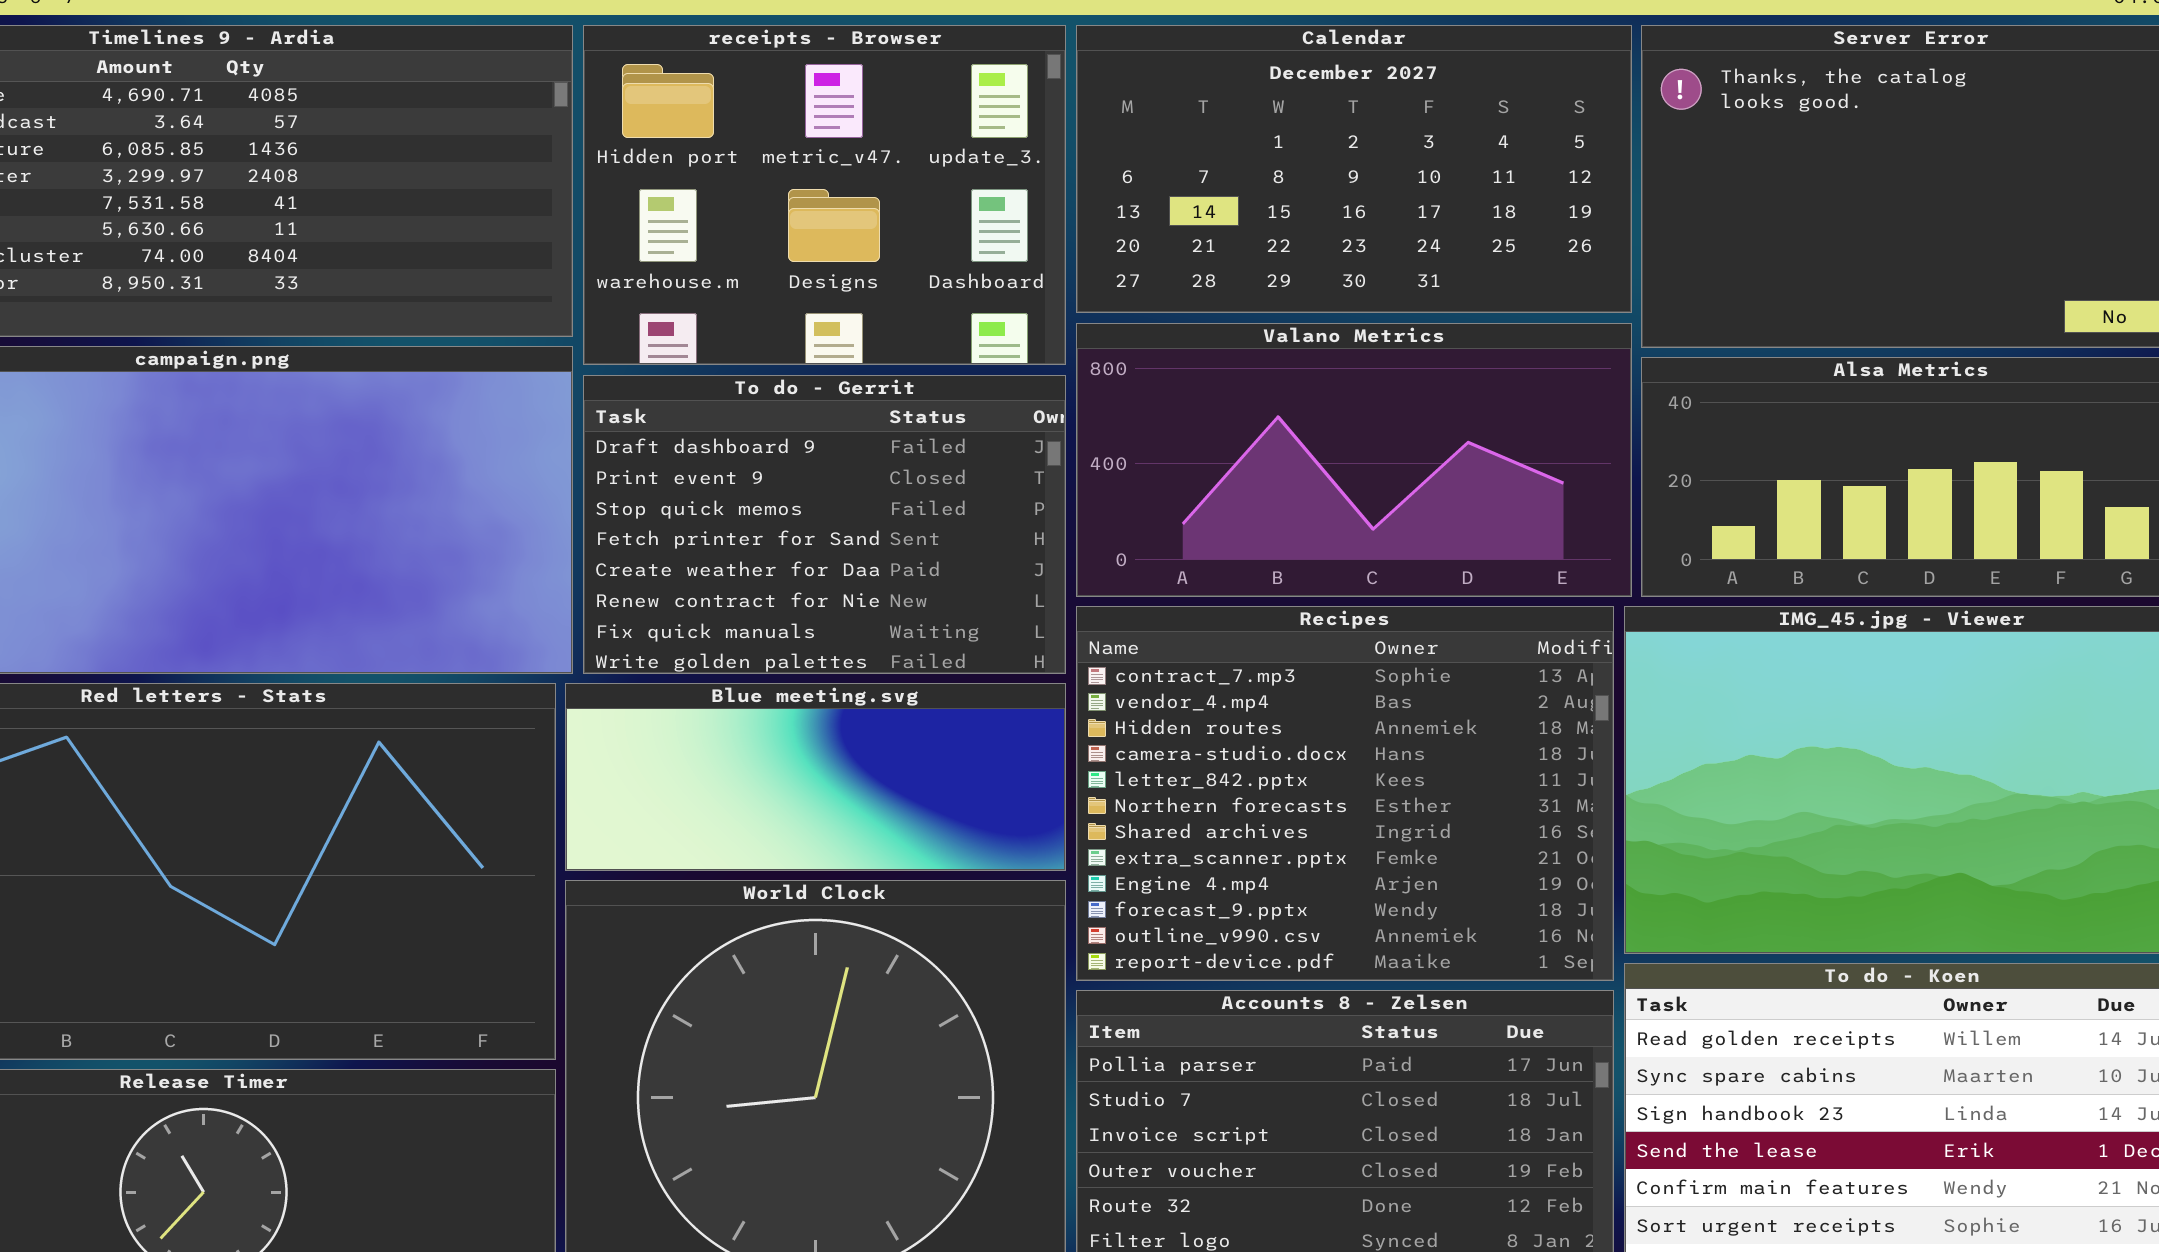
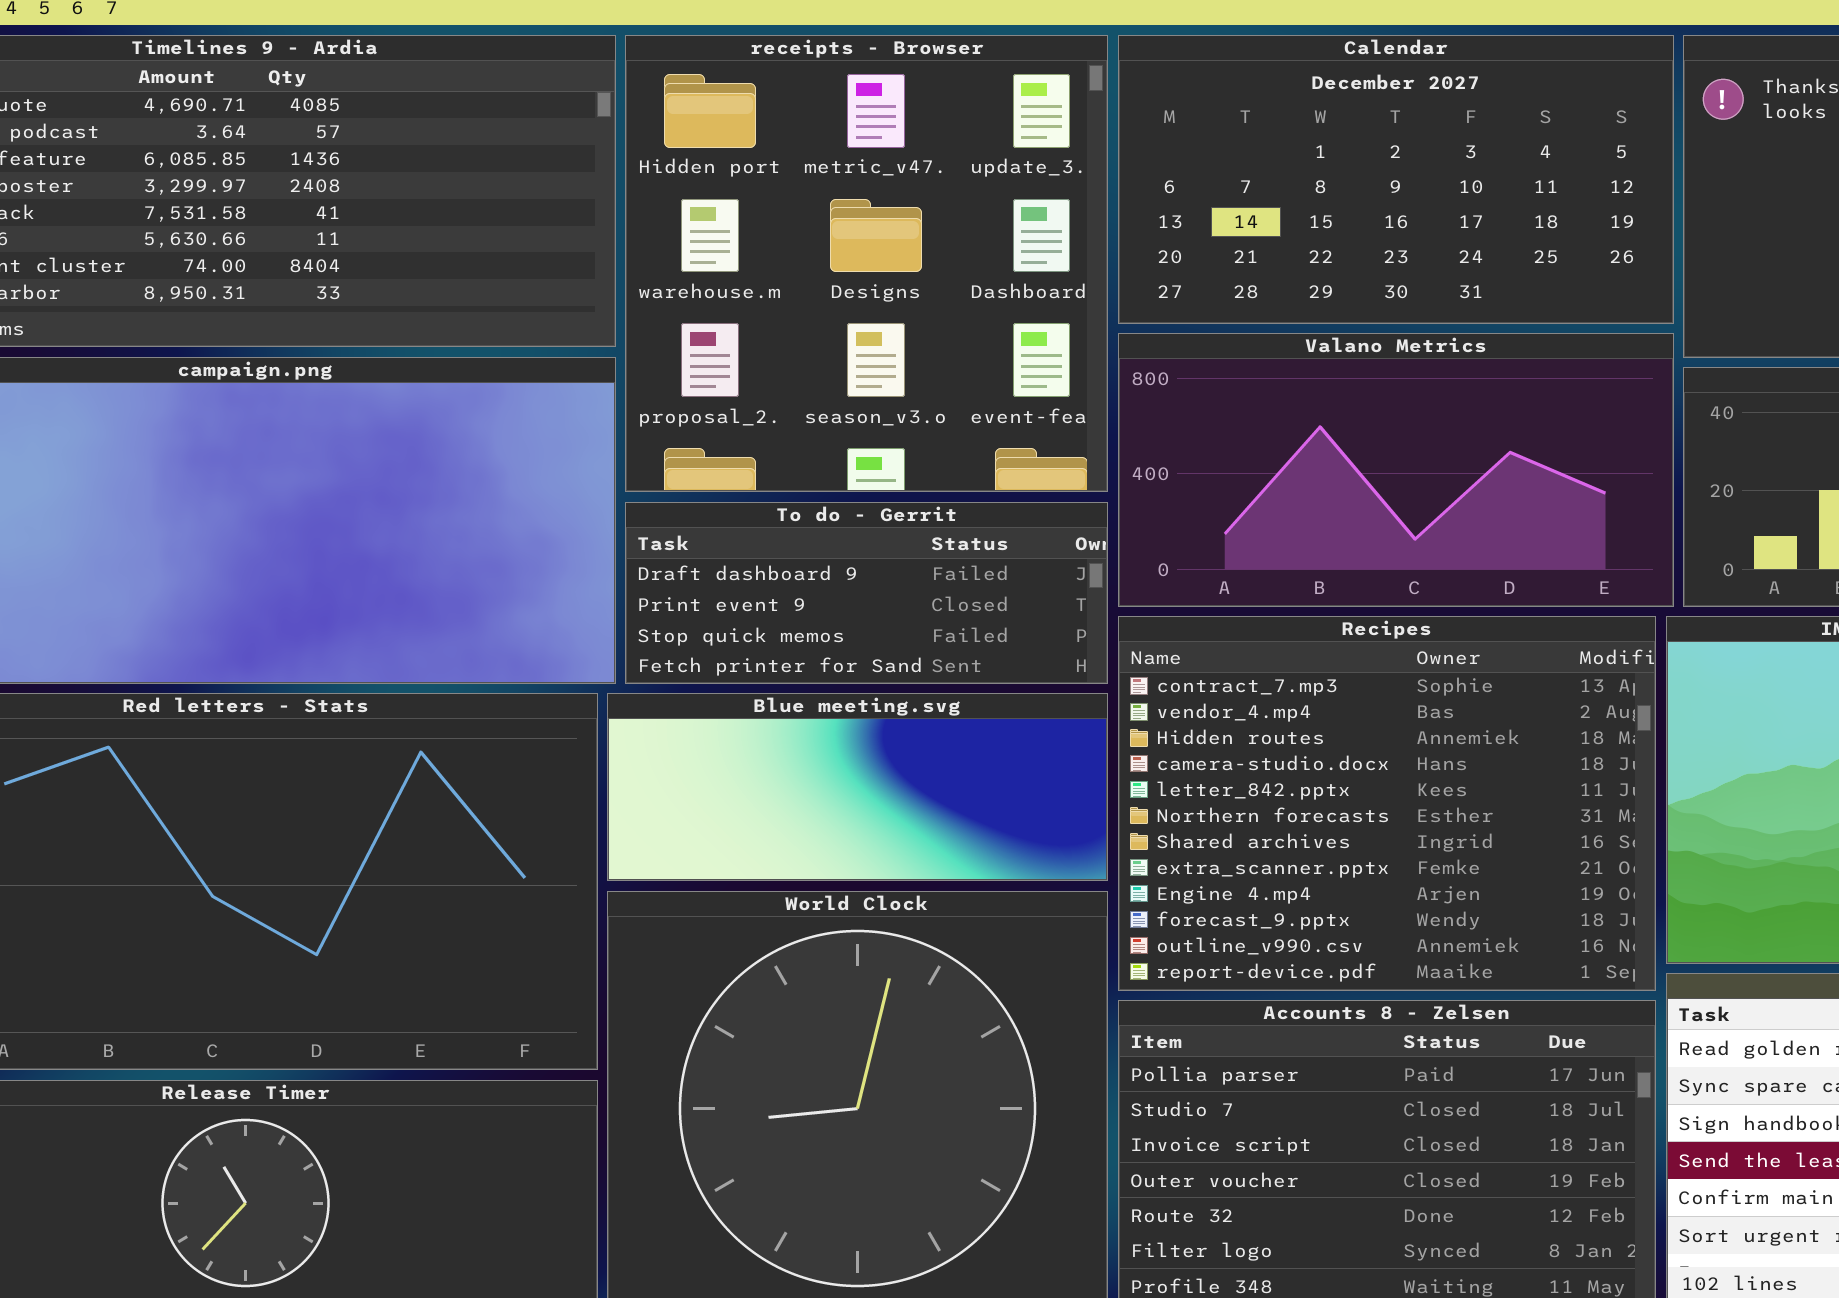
receipts - Browser: [583,25,1066,365] -> [625,35,1108,492], resized
To do - Gerrit: [583,375,1066,674] -> [625,502,1108,684], resized

